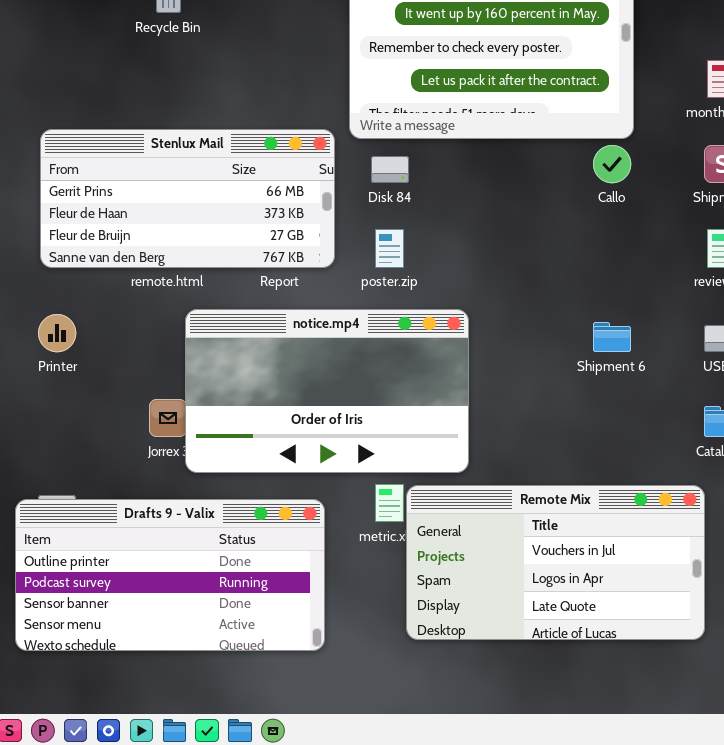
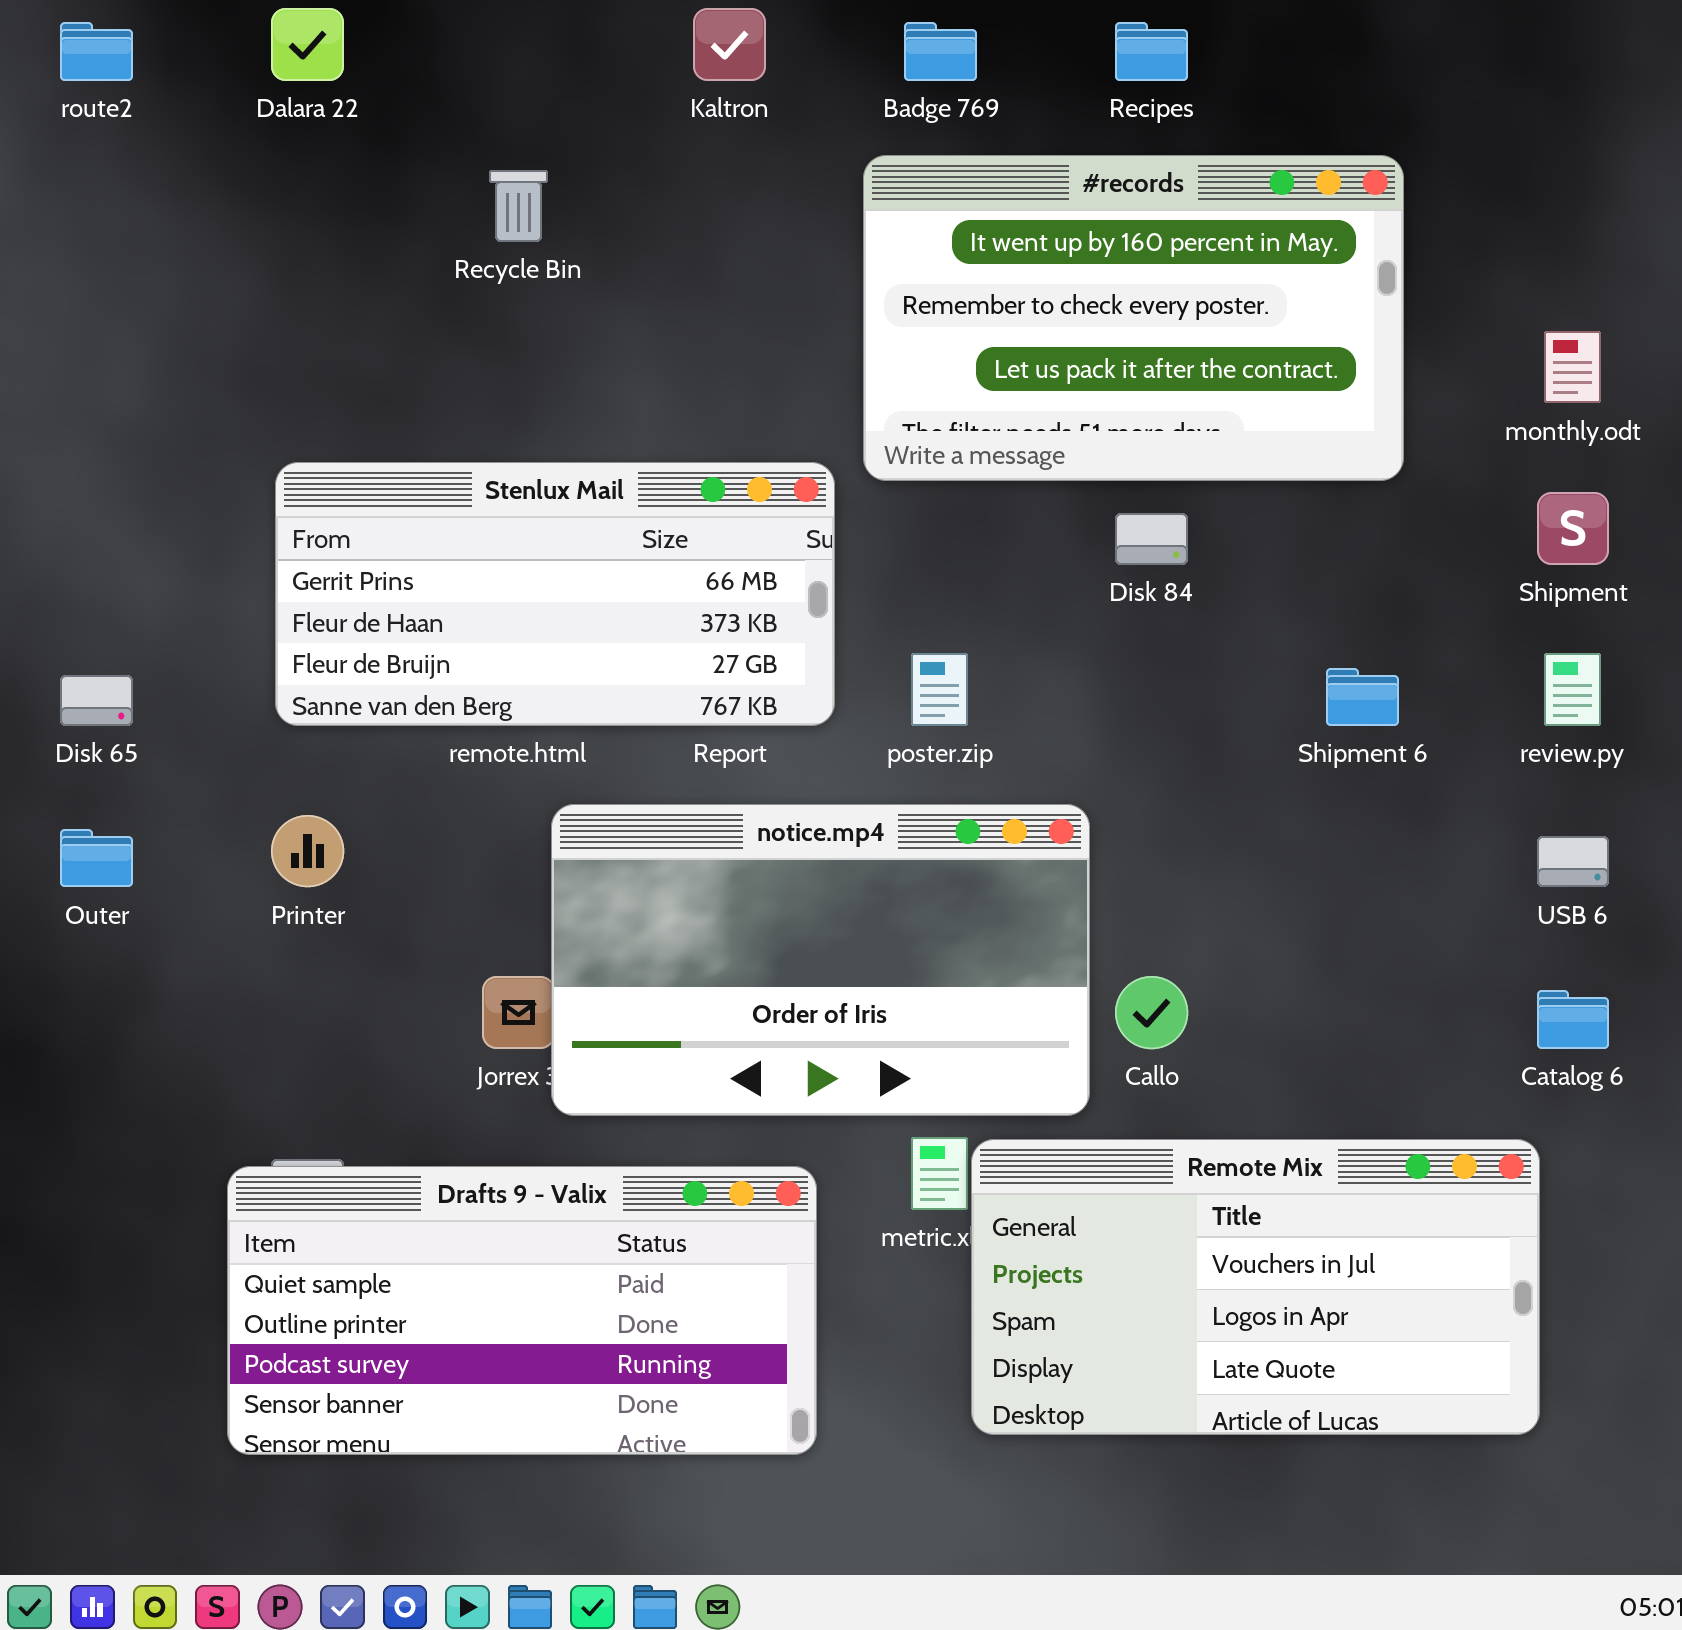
Callo: [593,145,631,183] -> [1115,976,1188,1049], moved
Disk 84: [371,156,409,183] -> [1115,513,1188,565], moved
Shipment 6: [593,322,631,352] -> [1326,668,1399,726], moved
Drafts 9 - Valix: [15,499,325,651] -> [227,1166,817,1455], scrolled up 1 row

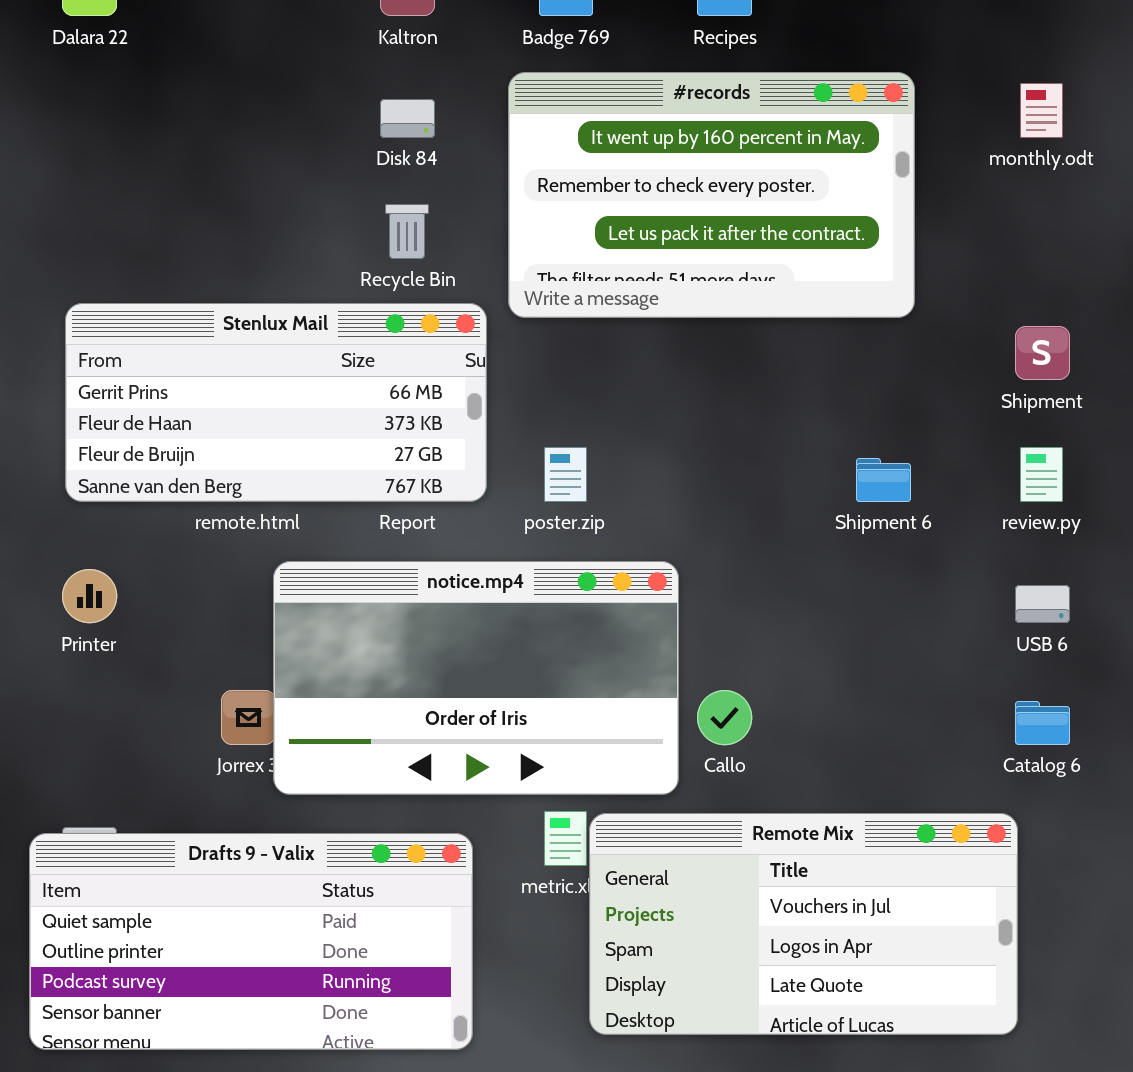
Recycle Bin: [489,170,548,242] -> [385,204,429,259], moved
monthly.odt: [1544,331,1601,403] -> [1020,83,1063,138], moved
Disk 84: [1115,513,1188,565] -> [380,99,435,138], moved

